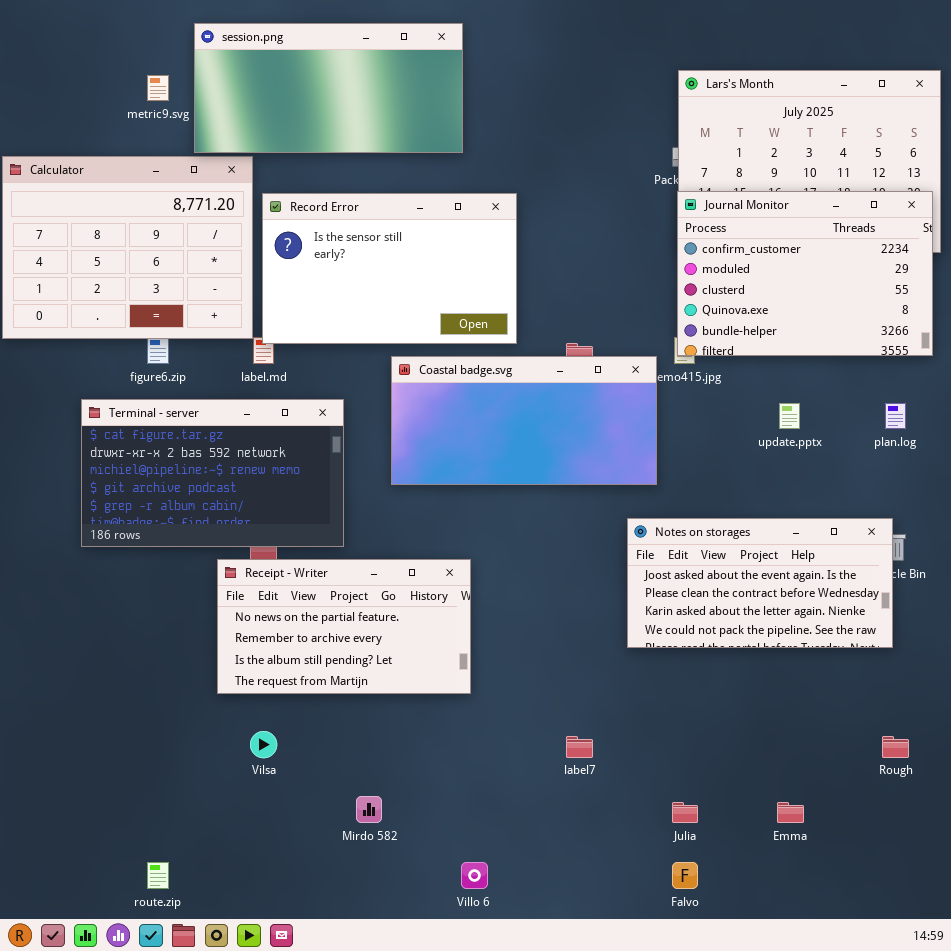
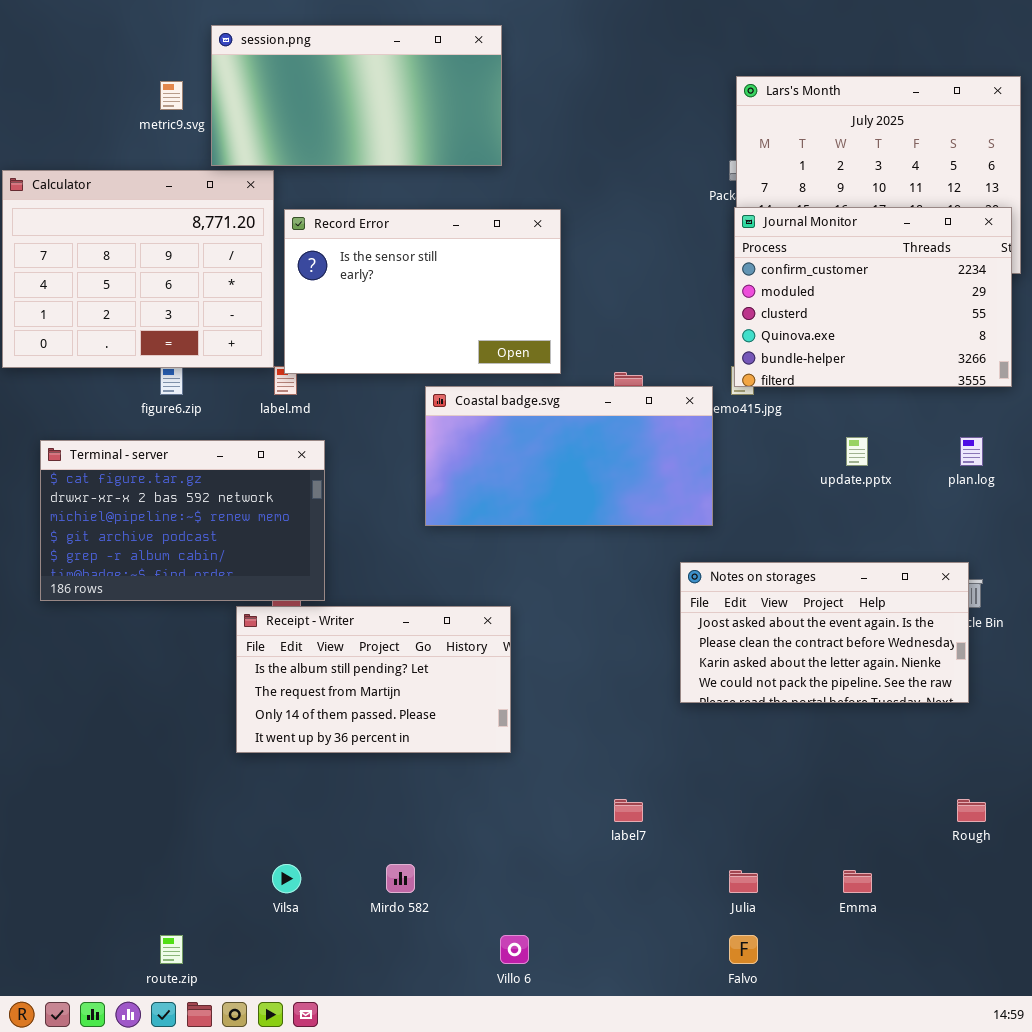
Terminal - server: [81,399,344,547] -> [40,440,325,601], moved
Receipt - Writer: [217,559,471,694] -> [236,606,511,753], scrolled down 2 rows
Vilsa: [250,731,277,758] -> [272,864,301,893], moved

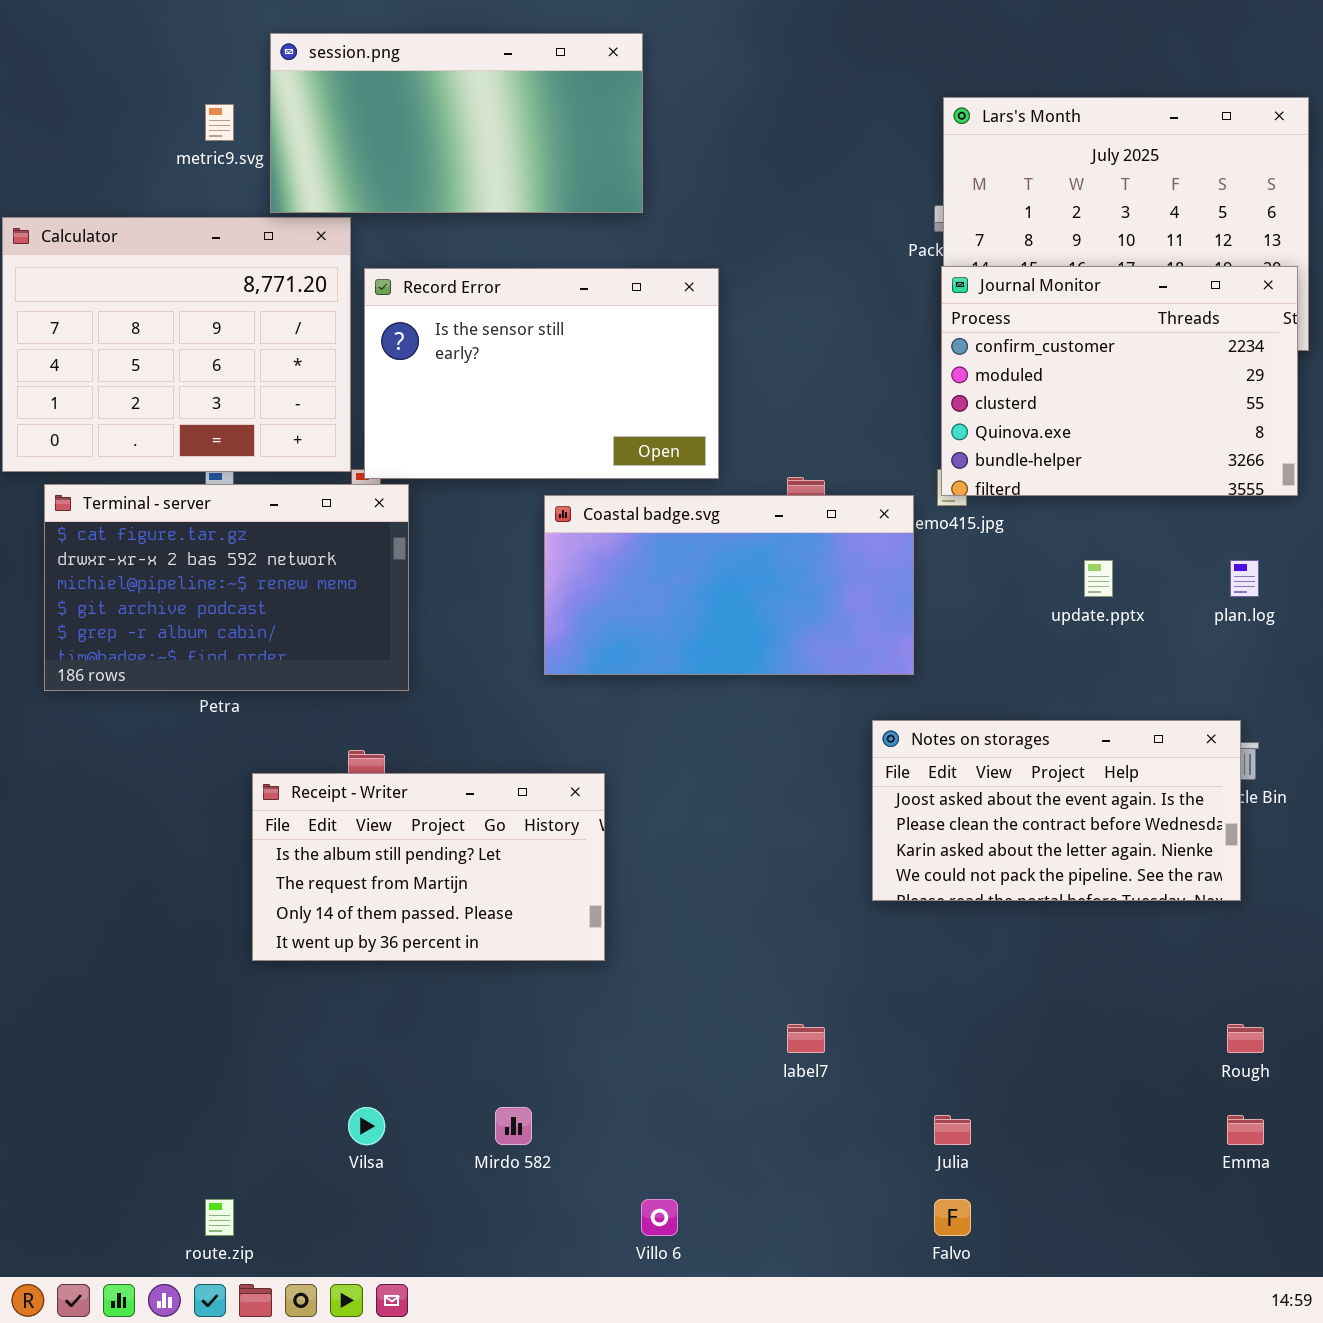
Terminal - server: [40,440,325,601] -> [44,484,409,691], moved
Receipt - Writer: [236,606,511,753] -> [252,773,605,961], moved
Emma: [843,870,872,893] -> [1227,1115,1264,1145], moved

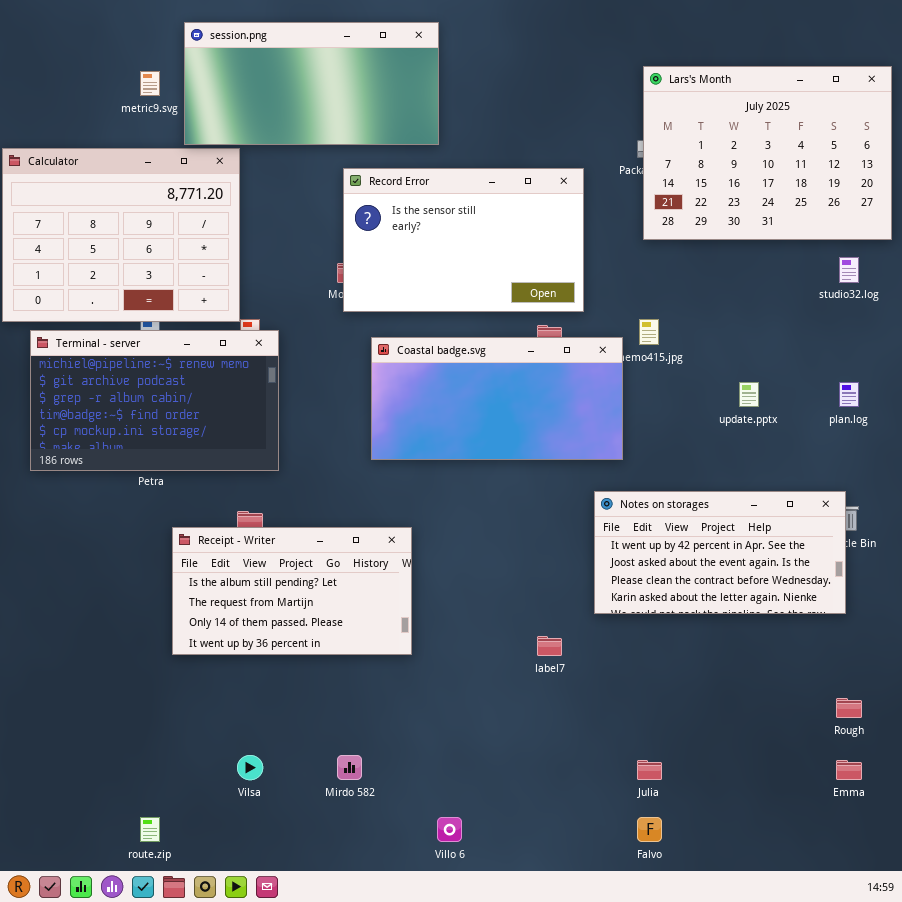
Journal Monitor: [941,266,1298,496] -> none, closed
Record Error: [364,268,719,479] -> [343,168,584,312], moved
Terminal - server: [44,484,409,691] -> [30,330,279,471], scrolled down 2 rows
Notes on storages: [872,720,1241,901] -> [594,491,846,614], scrolled up 1 row
label7: [787,1024,825,1053] -> [537,636,562,656], moved

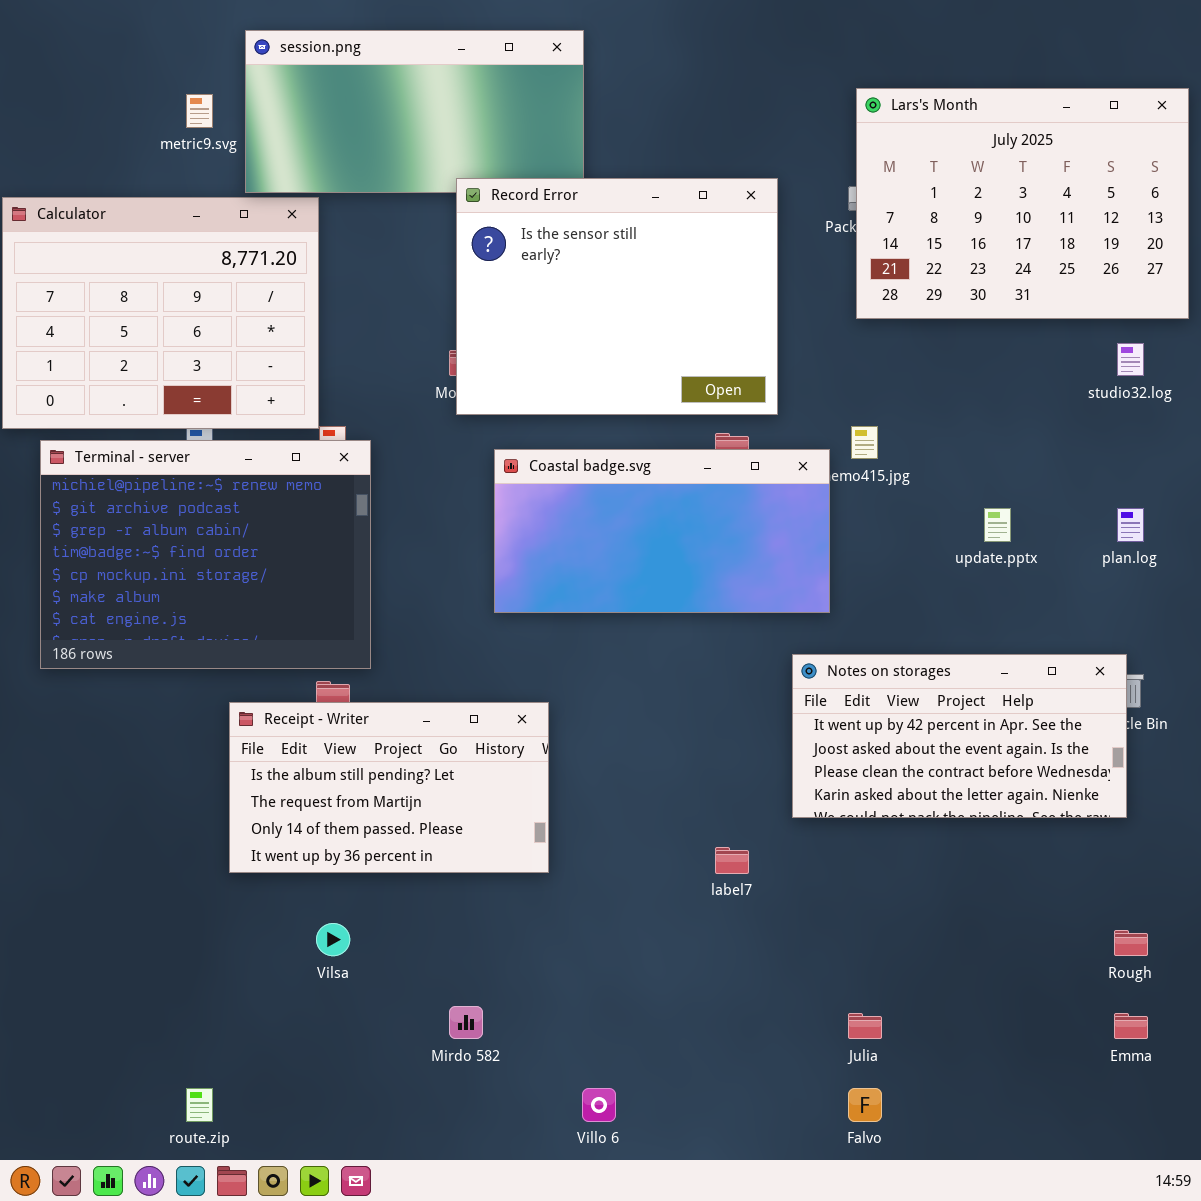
Record Error: [343,168,584,312] -> [456,178,778,415], resized
Terminal - server: [30,330,279,471] -> [40,440,371,669], resized
Vilsa: [237,755,263,780] -> [316,923,350,956], moved

